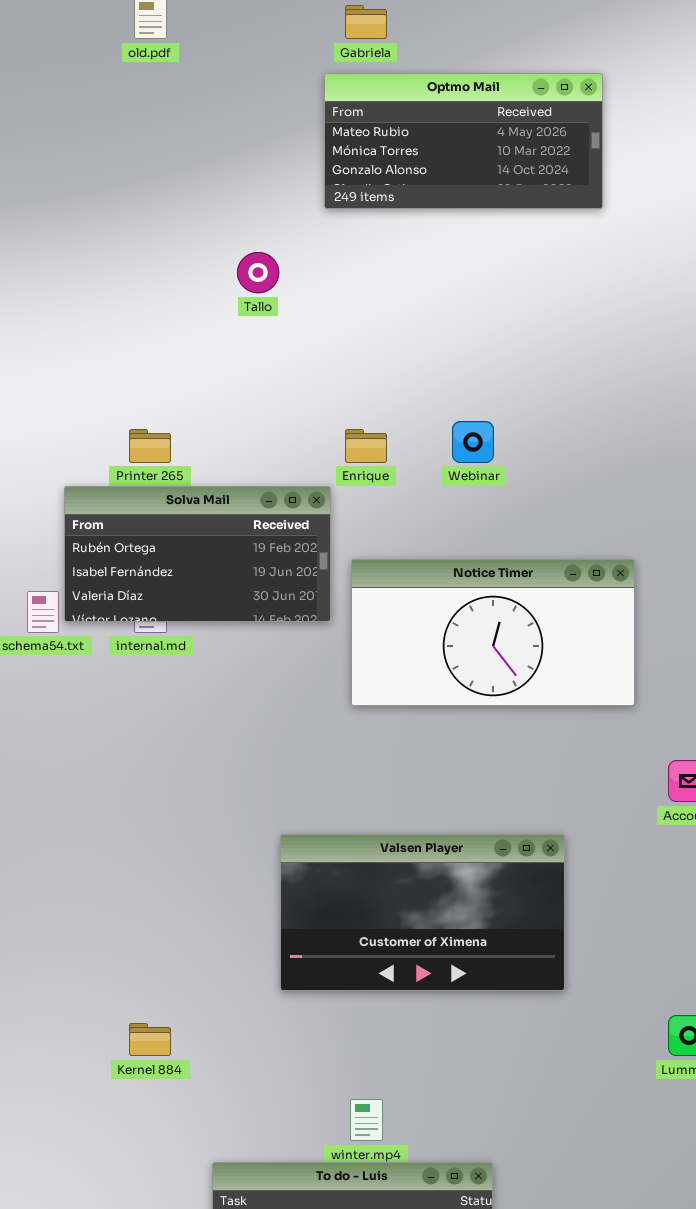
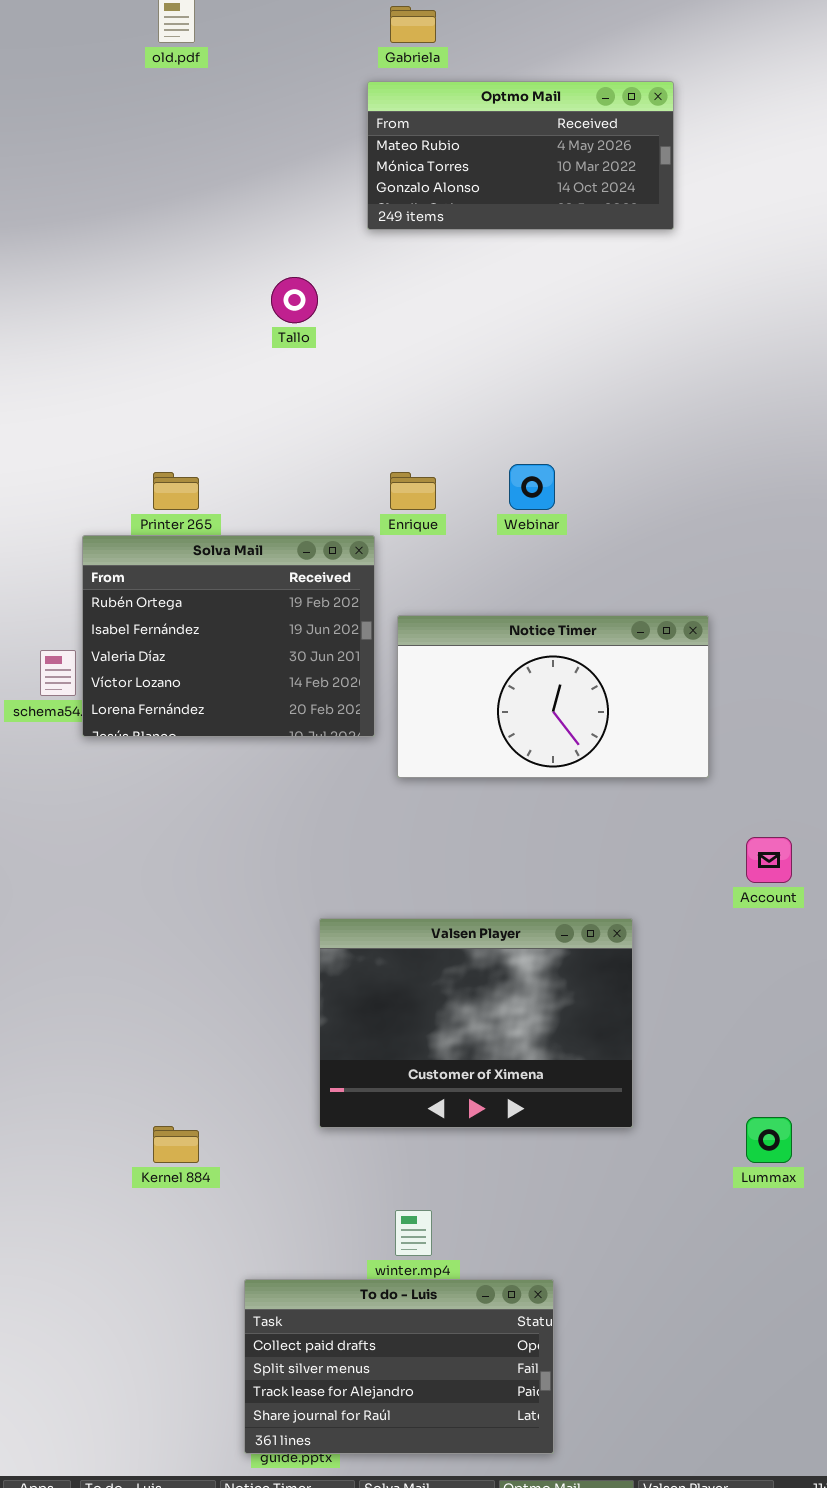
Solva Mail: [64,486,331,622] -> [82,535,375,737], resized
Valsen Player: [280,834,565,991] -> [319,918,633,1128], resized

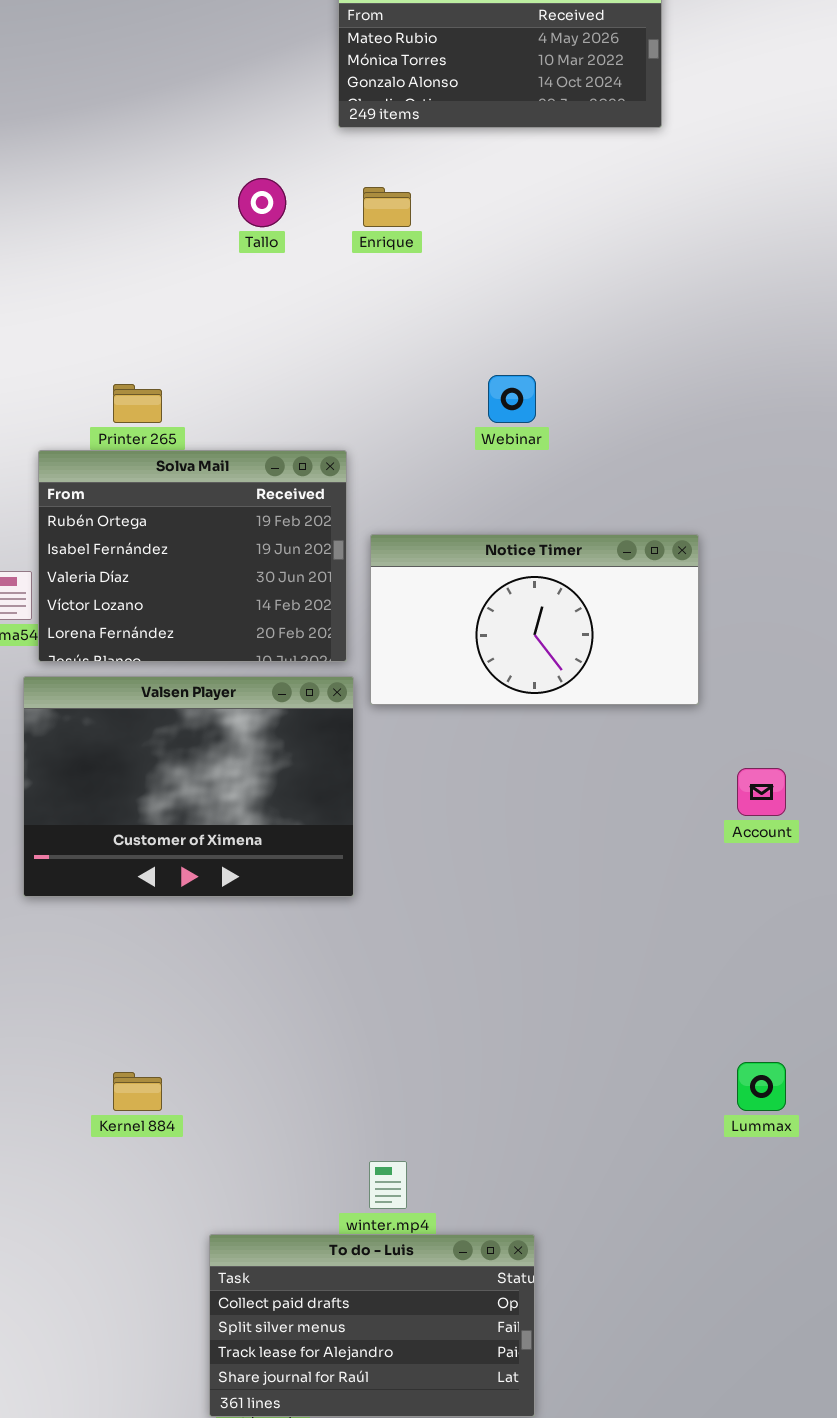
Enrique: [390,472,436,510] -> [363,187,411,227], moved
Valsen Player: [319,918,633,1128] -> [23,676,354,897], moved

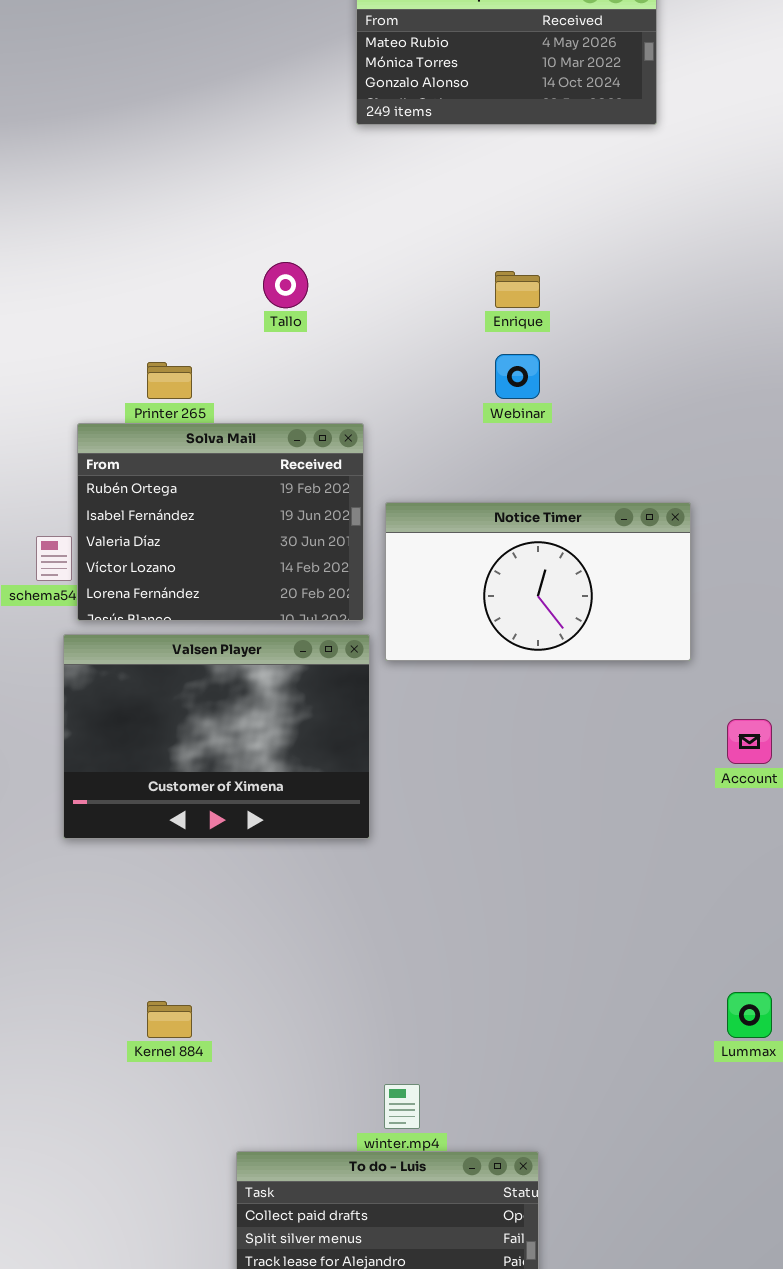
Tallo: [238,178,286,227] -> [263,262,308,308], moved
Enrique: [363,187,411,227] -> [495,271,540,308], moved

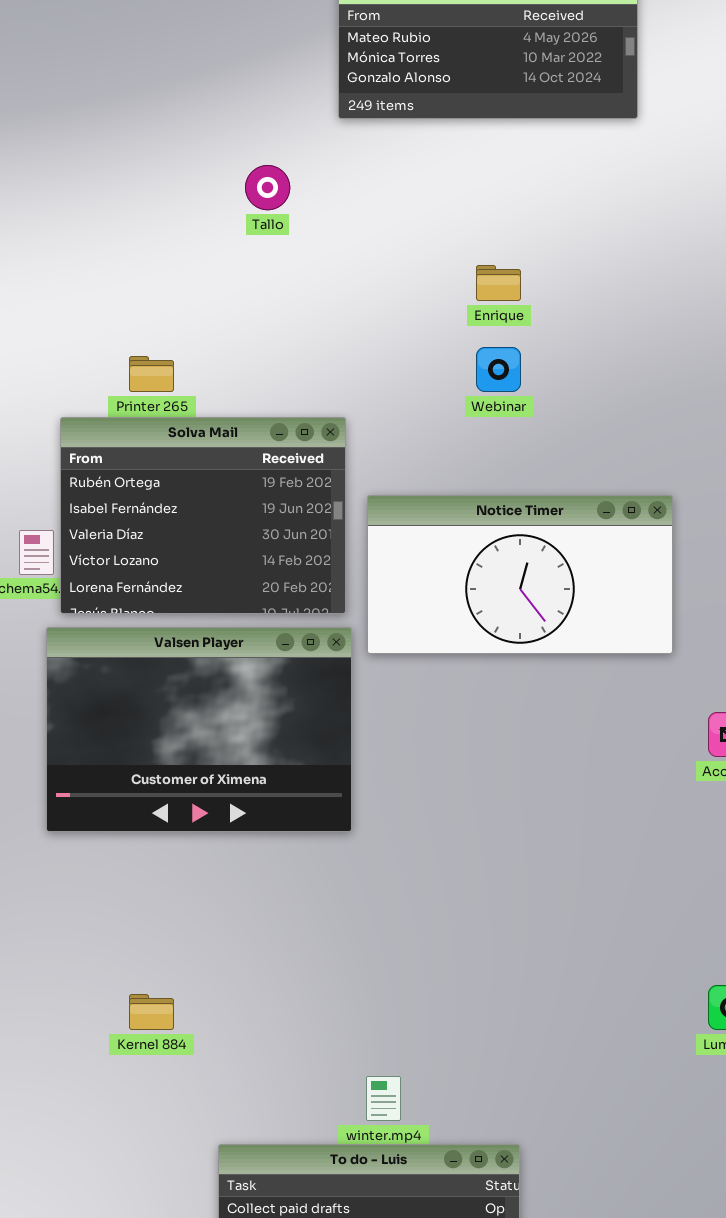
Tallo: [263,262,308,308] -> [245,165,290,210], moved

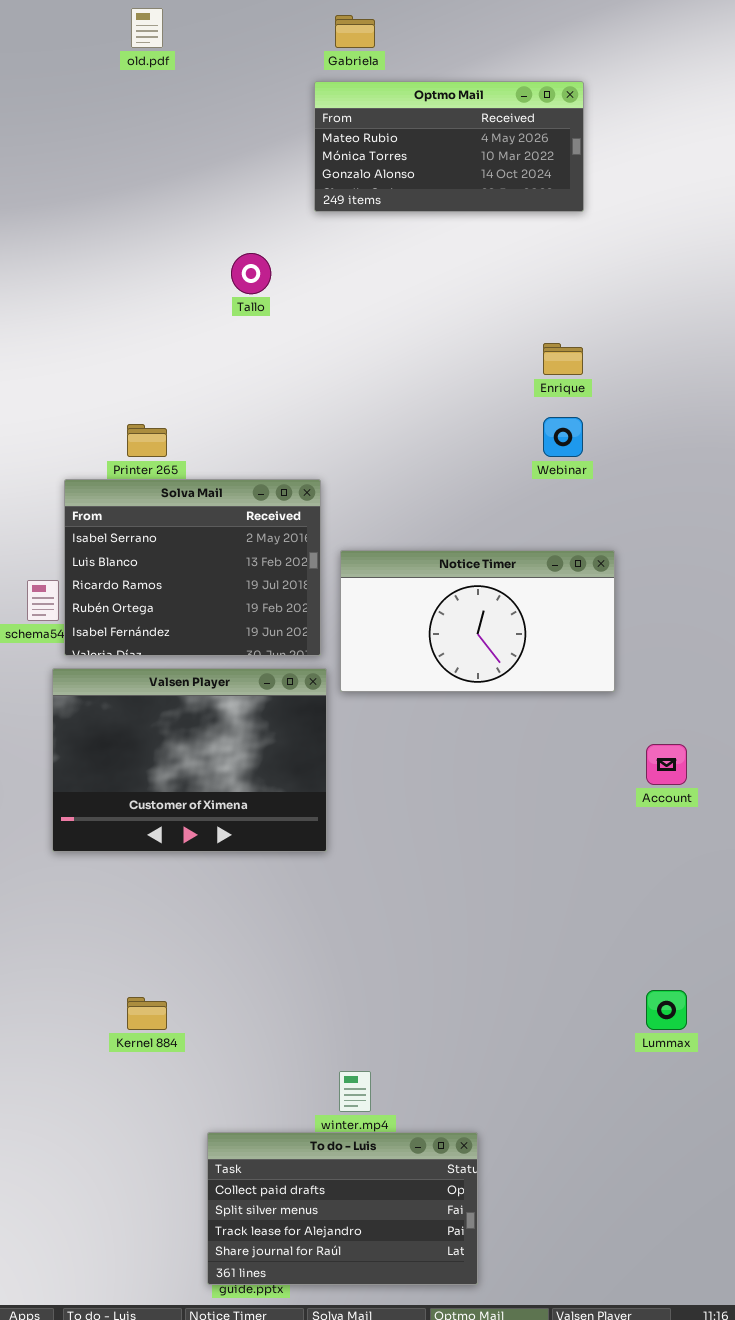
Enrique: [476,265,521,301] -> [543,343,583,375], moved
Webinar: [476,347,521,392] -> [543,417,583,457], moved
Solva Mail: [60,417,346,614] -> [64,479,321,656], scrolled up 3 rows

